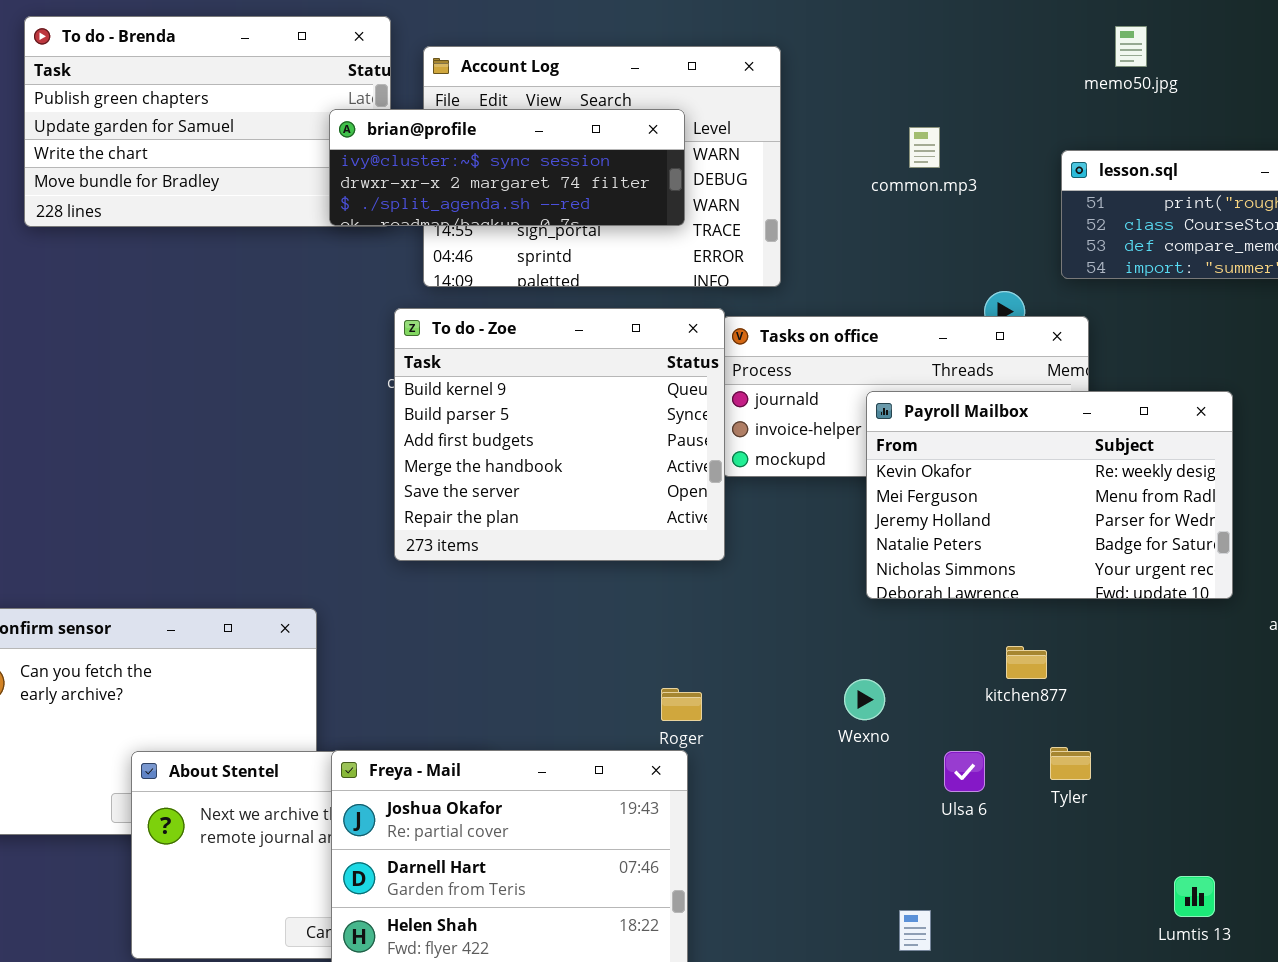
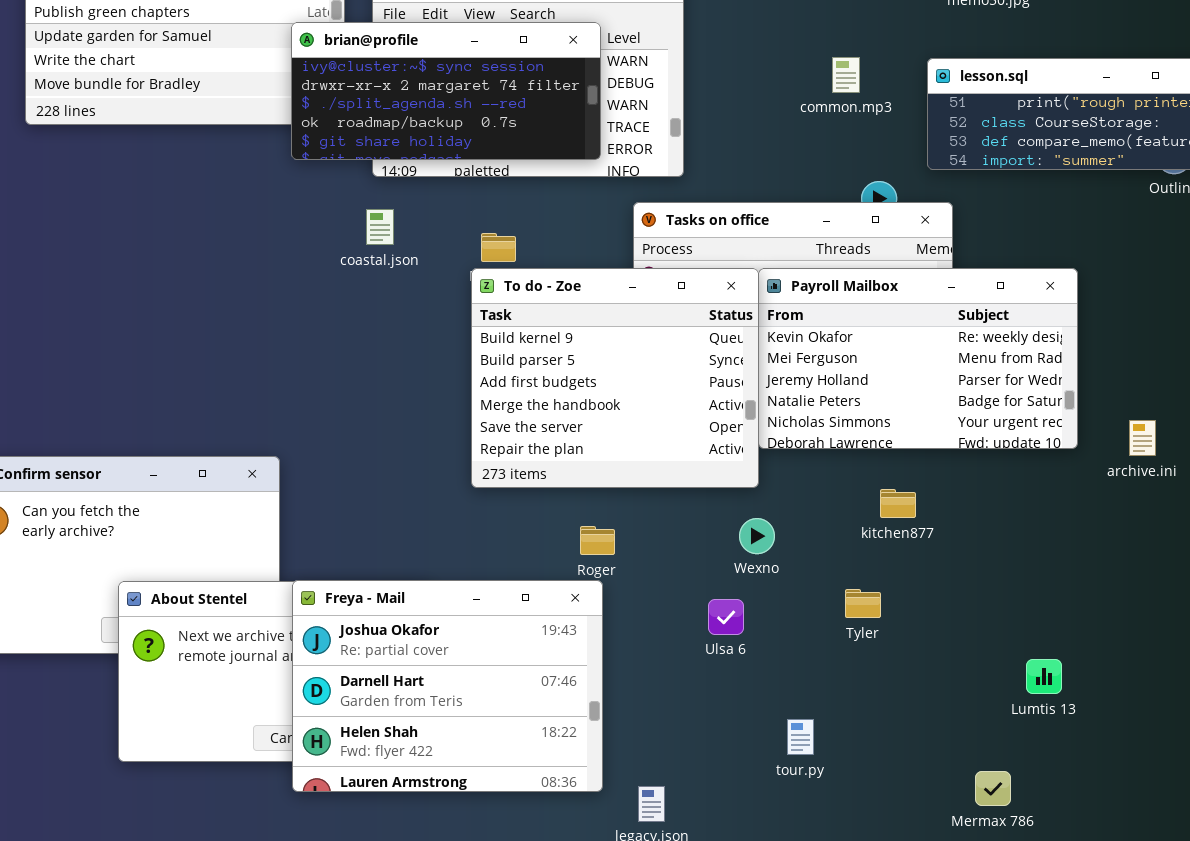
brian@profile: [329,109,685,226] -> [291,22,601,160], resized
common.mp3: [909,127,940,168] -> [832,57,860,93], moved
To do - Zoe: [394,308,725,561] -> [471,268,759,488], moved
Tyler: [1050,747,1091,780] -> [845,589,881,618], moved
Ulsa 6: [944,751,985,792] -> [708,599,744,635], moved
Lumtis 13: [1174,876,1215,917] -> [1026,659,1062,694], moved

